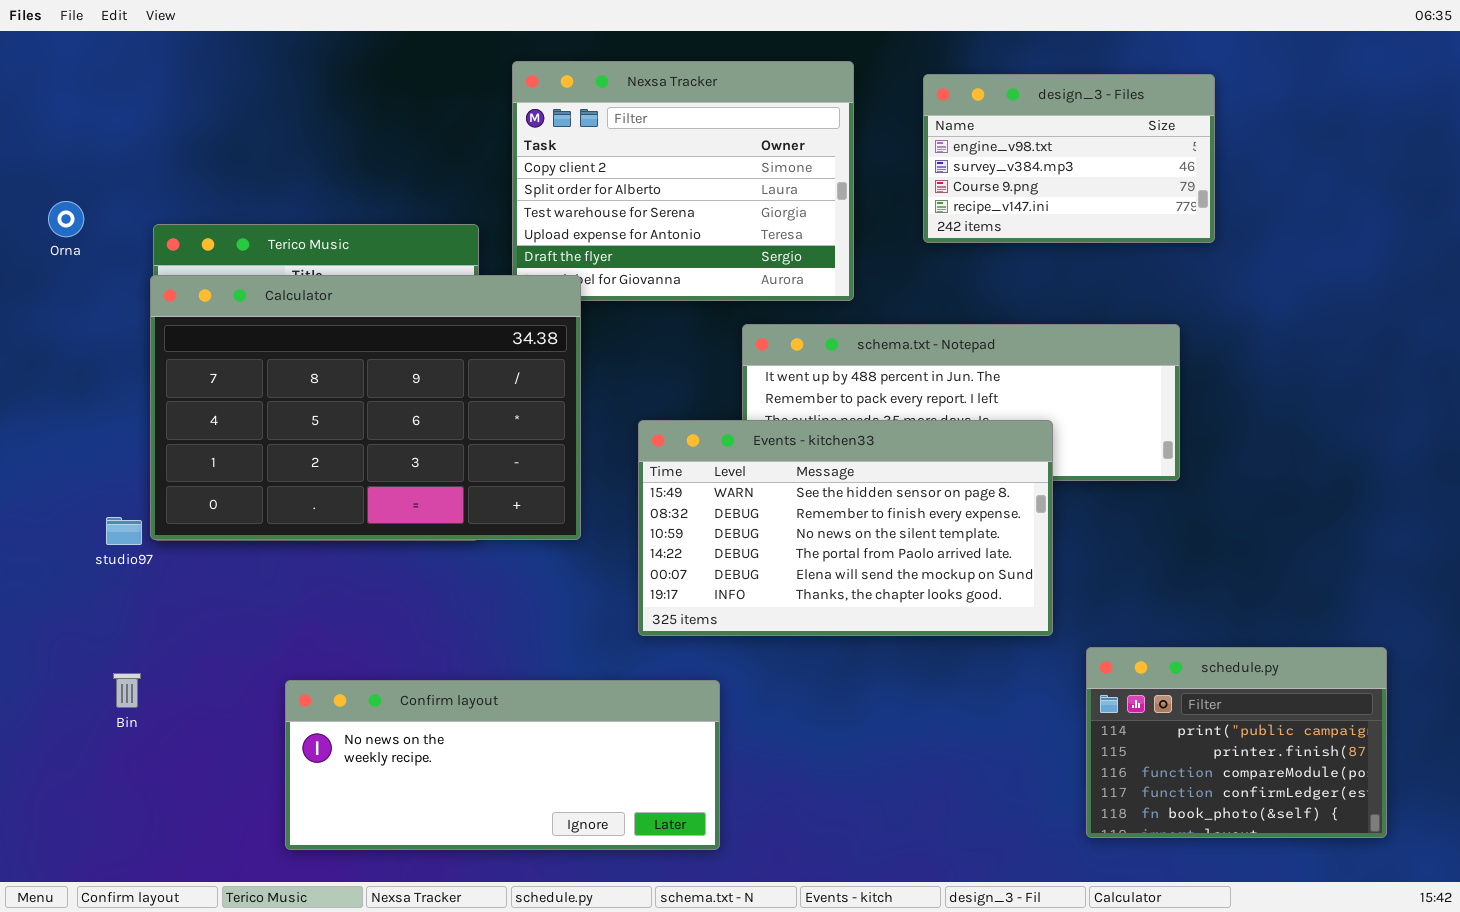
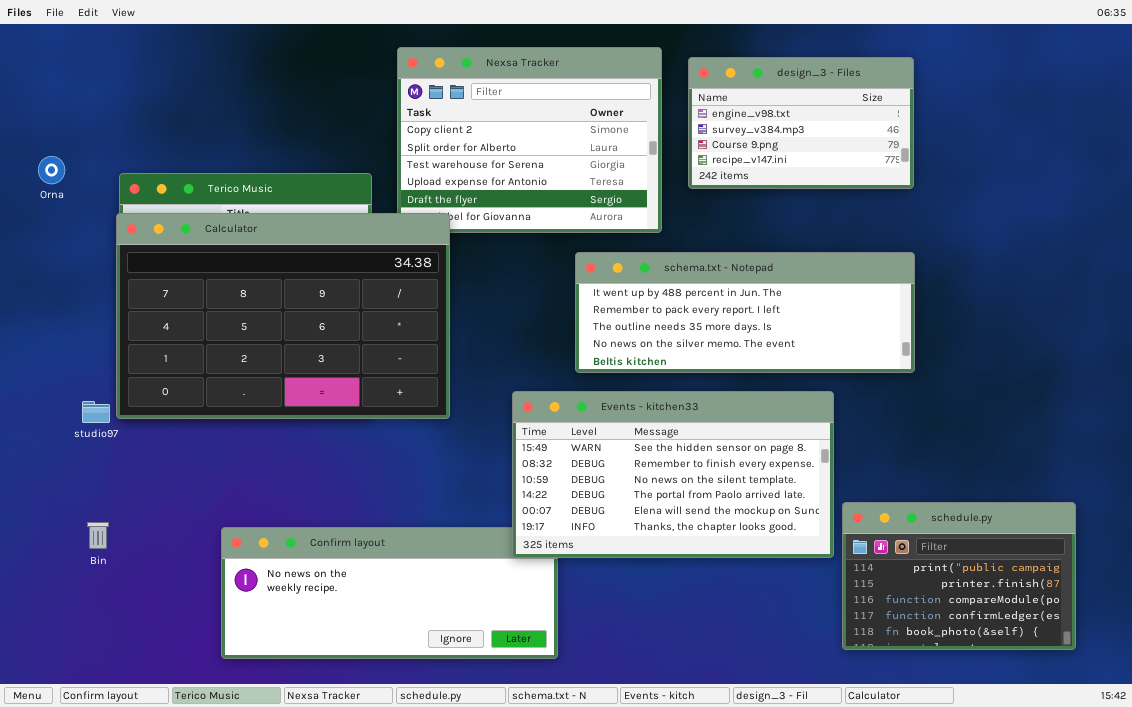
design_3 - Files: [923,74,1215,243] -> [688,57,914,189], moved
Events - kitchen33: [638,420,1053,636] -> [512,391,834,558], moved

